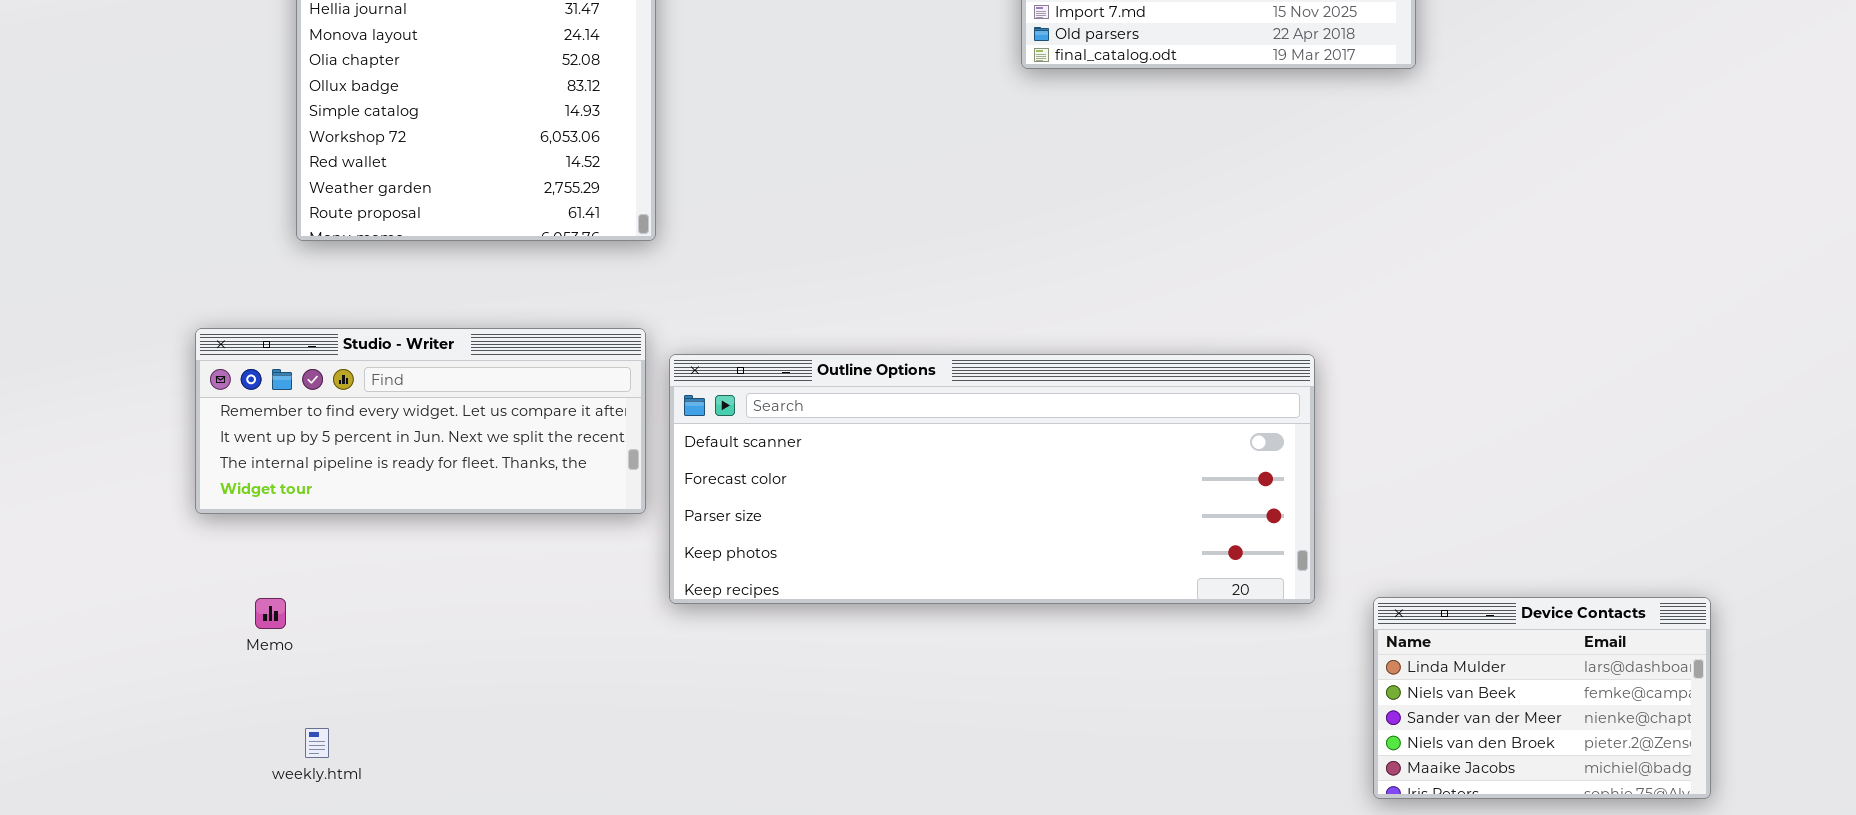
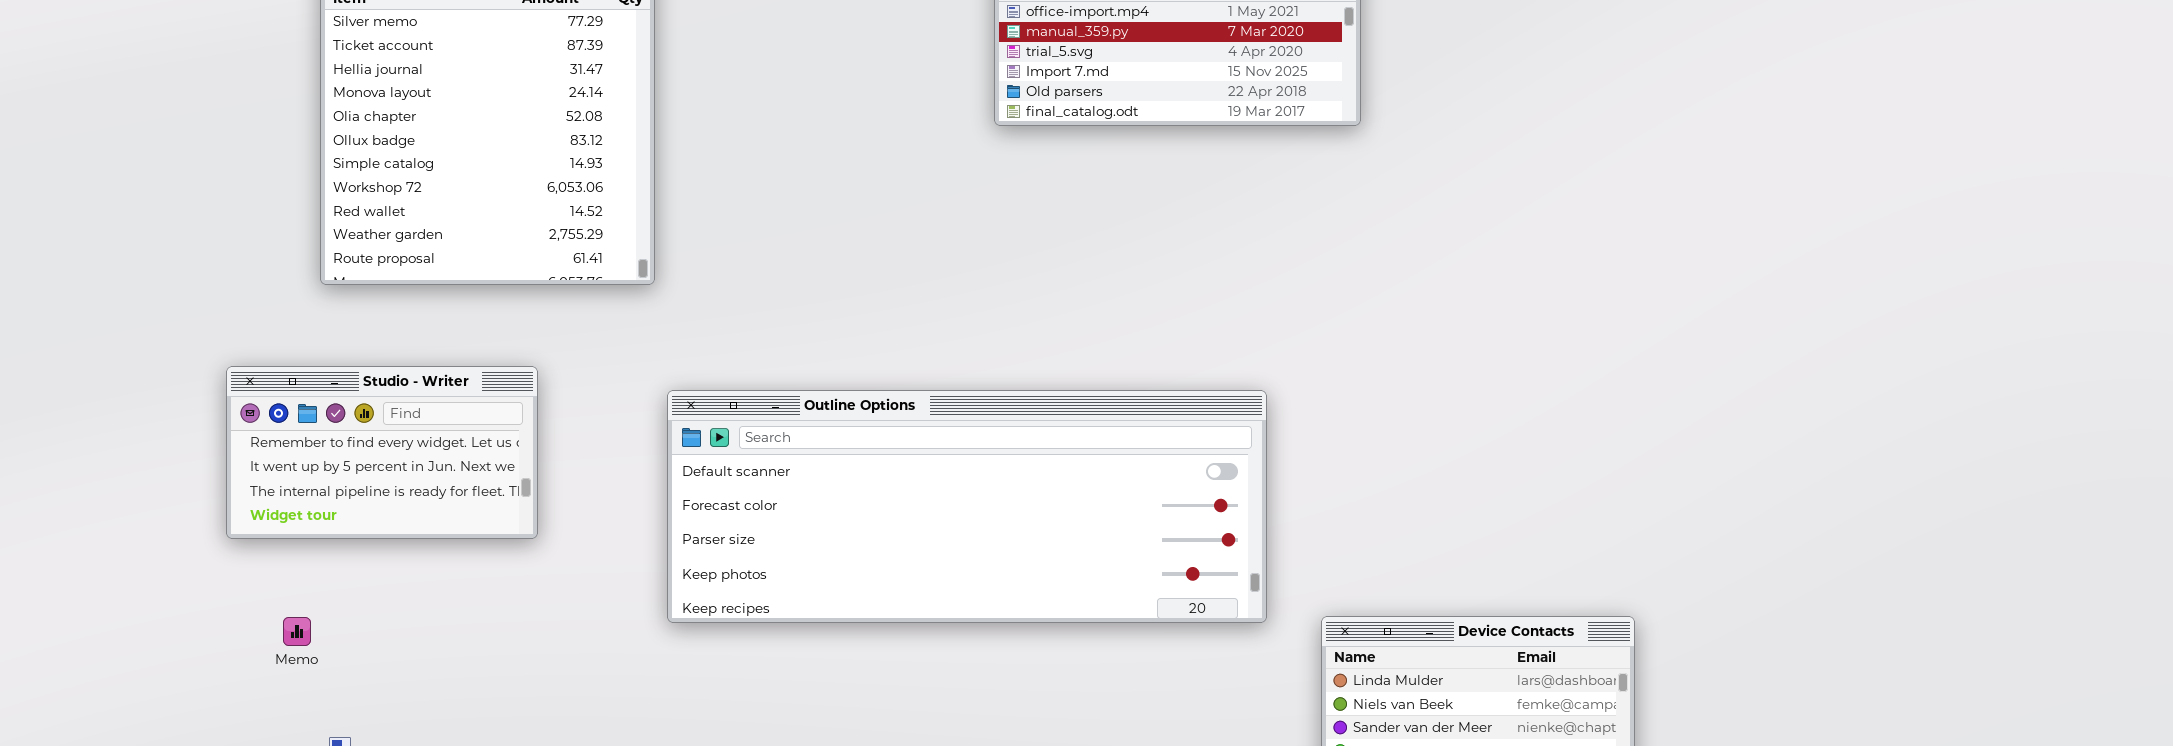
Studio - Writer: [195,328,646,514] -> [226,366,538,539], resized

